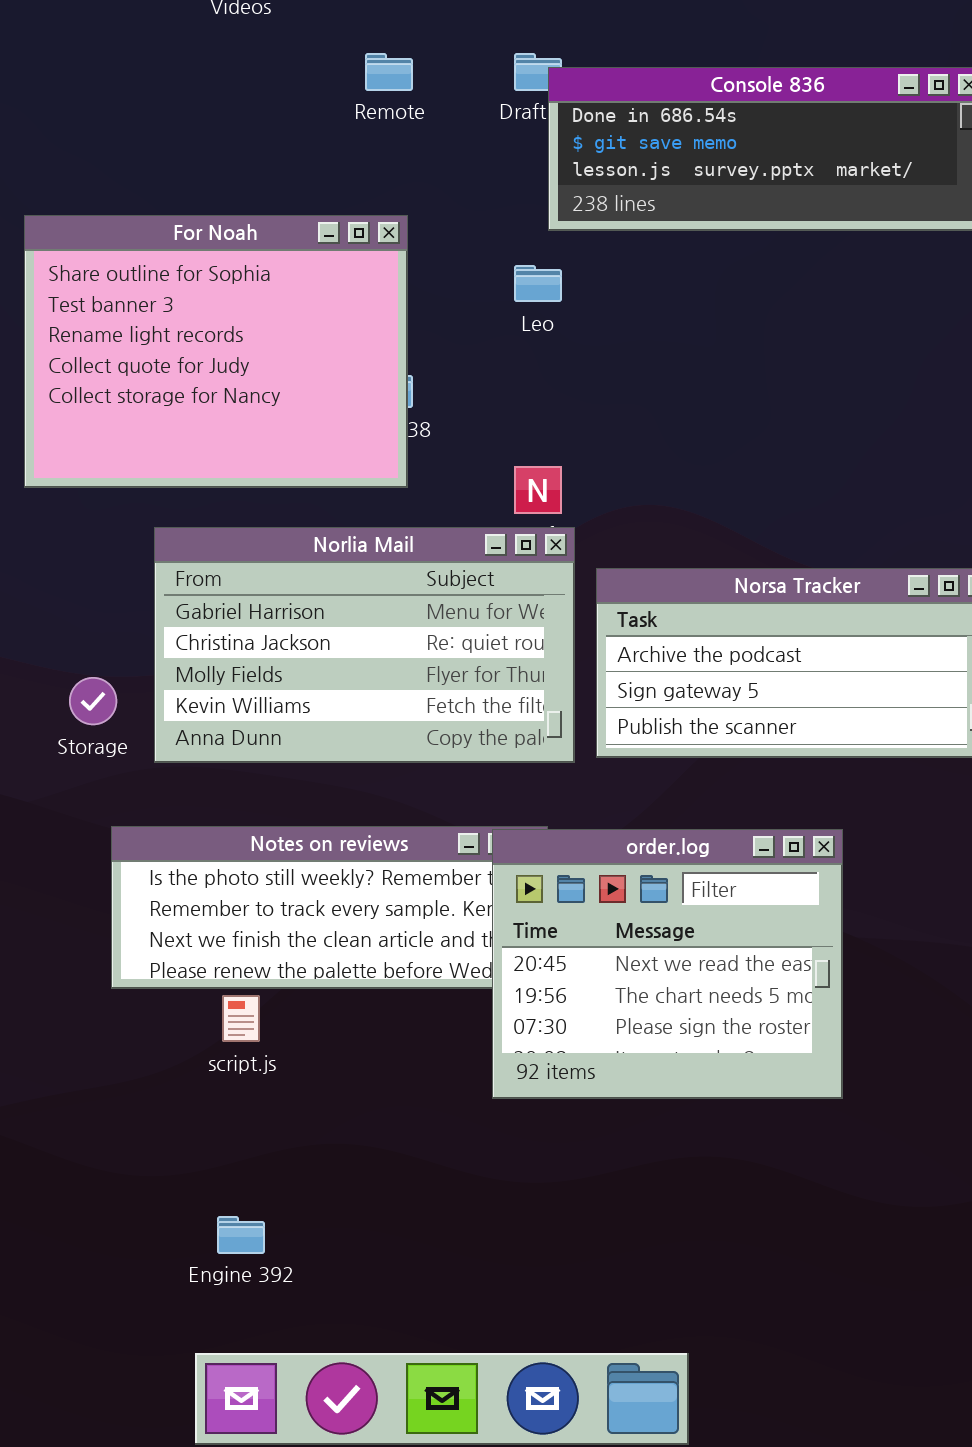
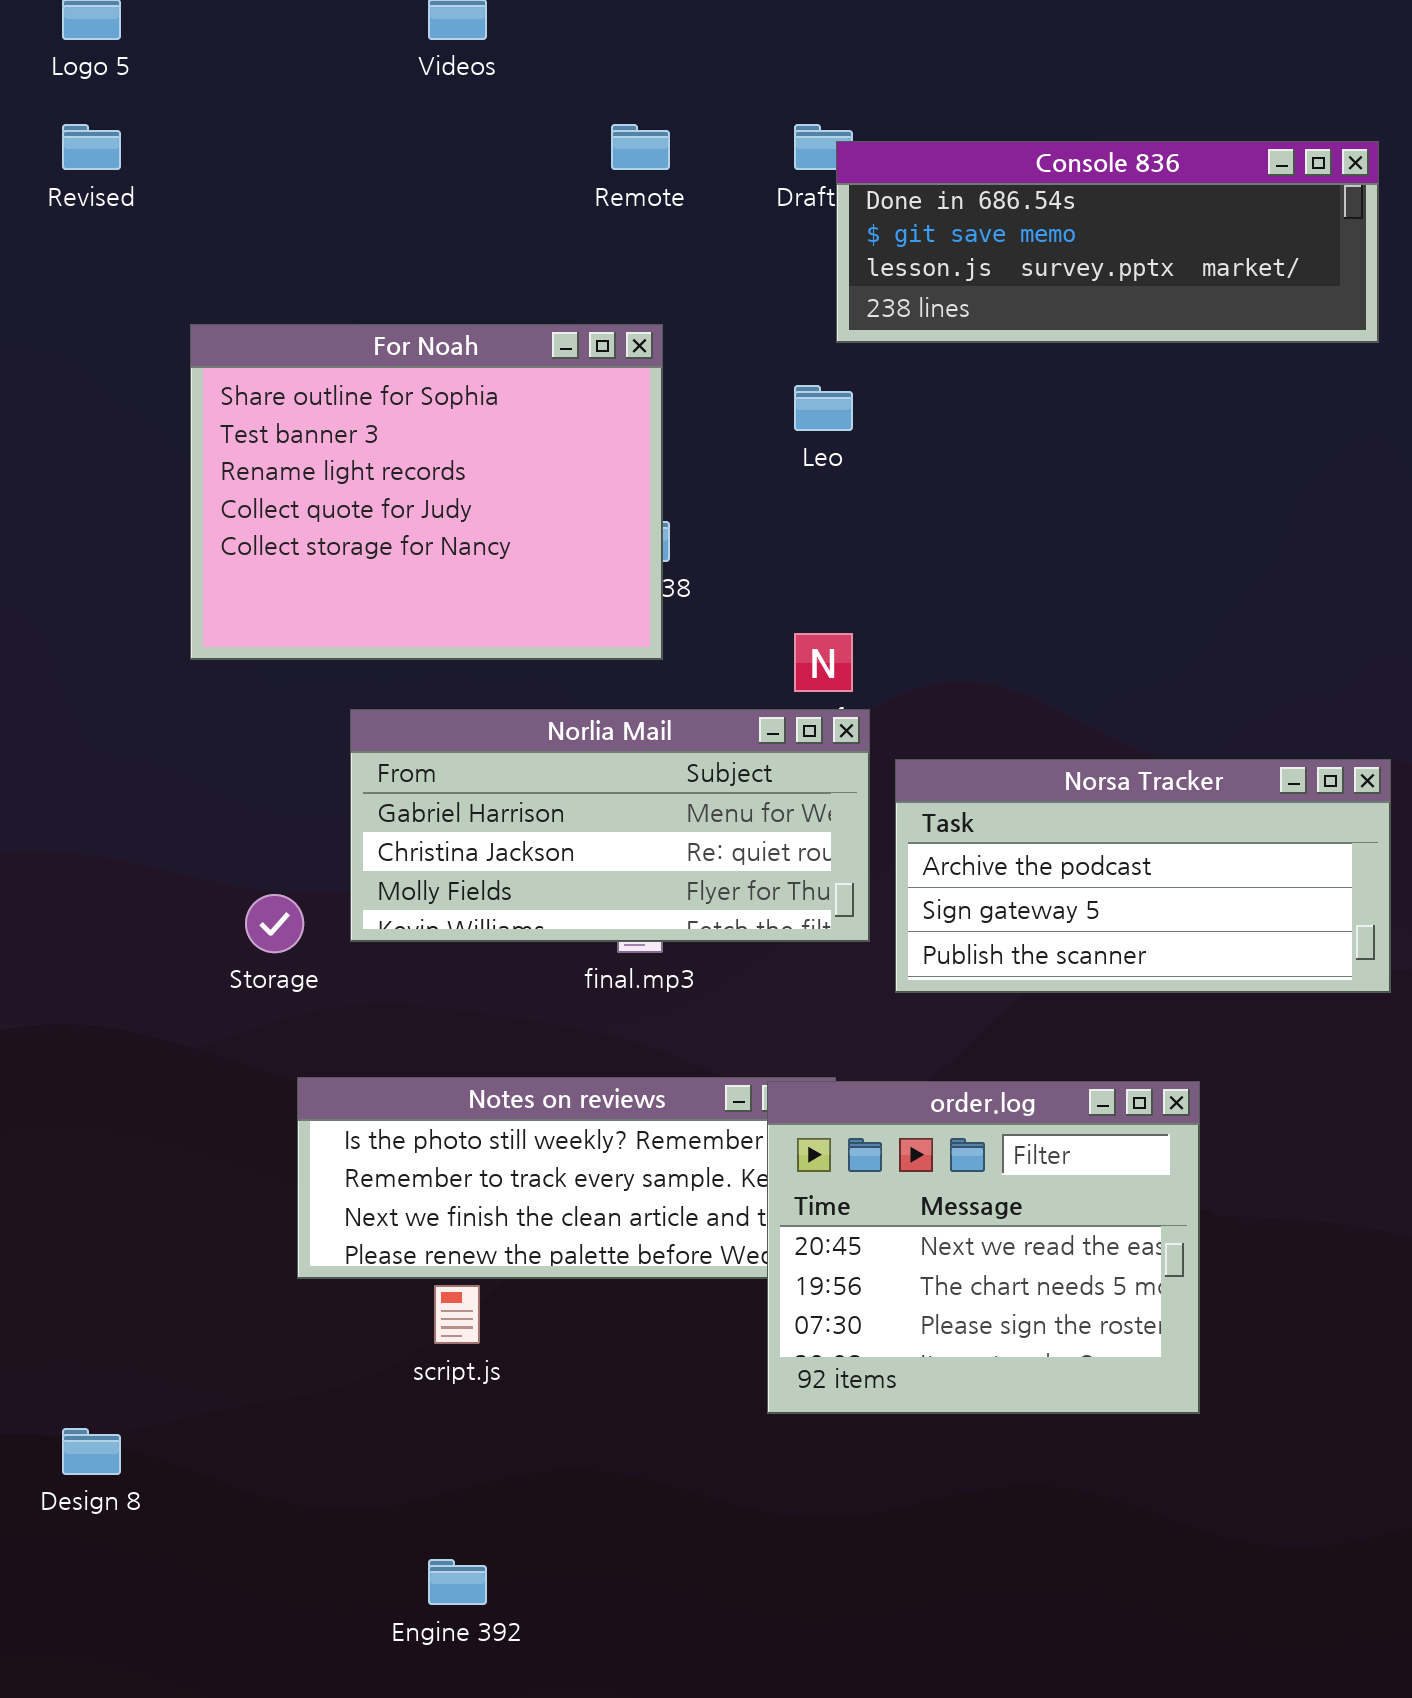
Norlia Mail: [154,527,575,763] -> [350,709,870,942], resized

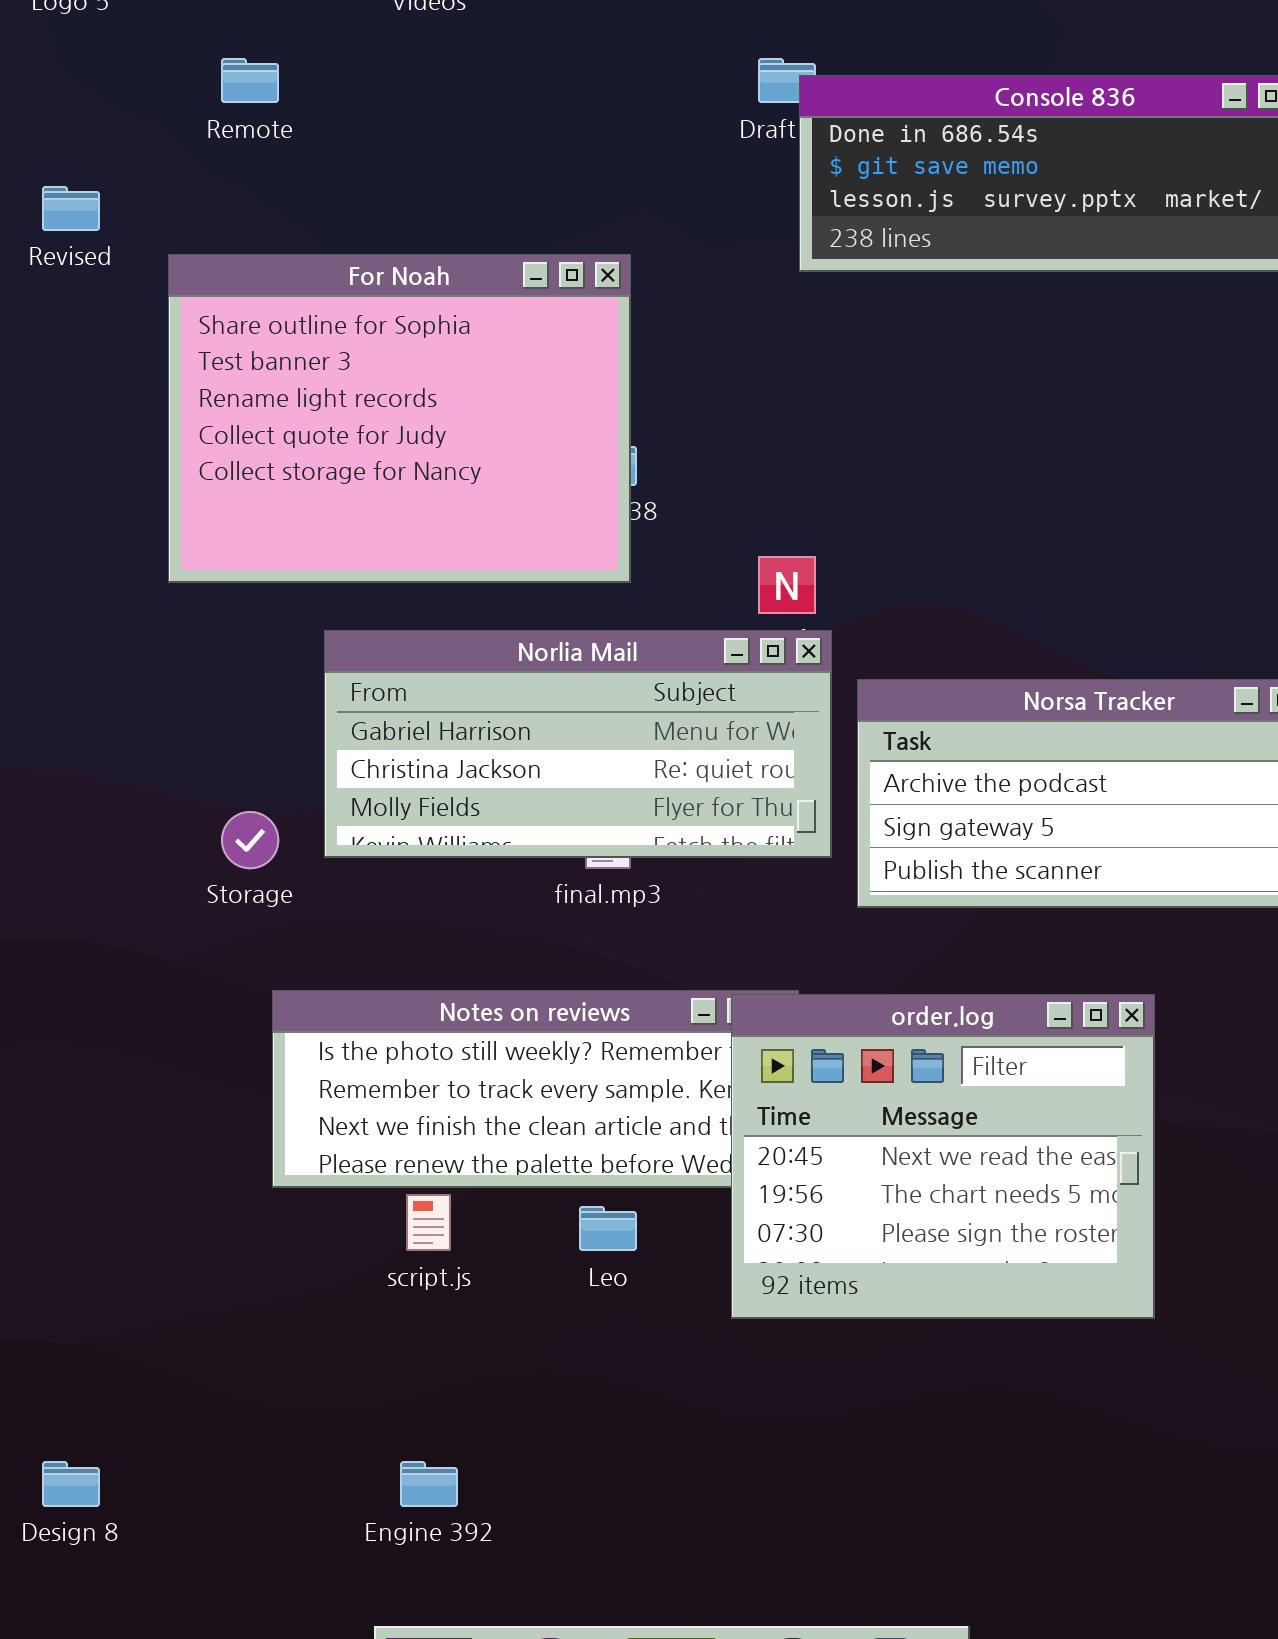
Revised: [62,124,121,170] -> [42,186,100,231], moved
Remote: [611,124,670,170] -> [221,58,279,103], moved
Leo: [794,385,853,431] -> [579,1206,637,1251], moved
Design 8: [62,1428,121,1475] -> [42,1461,100,1507], moved

